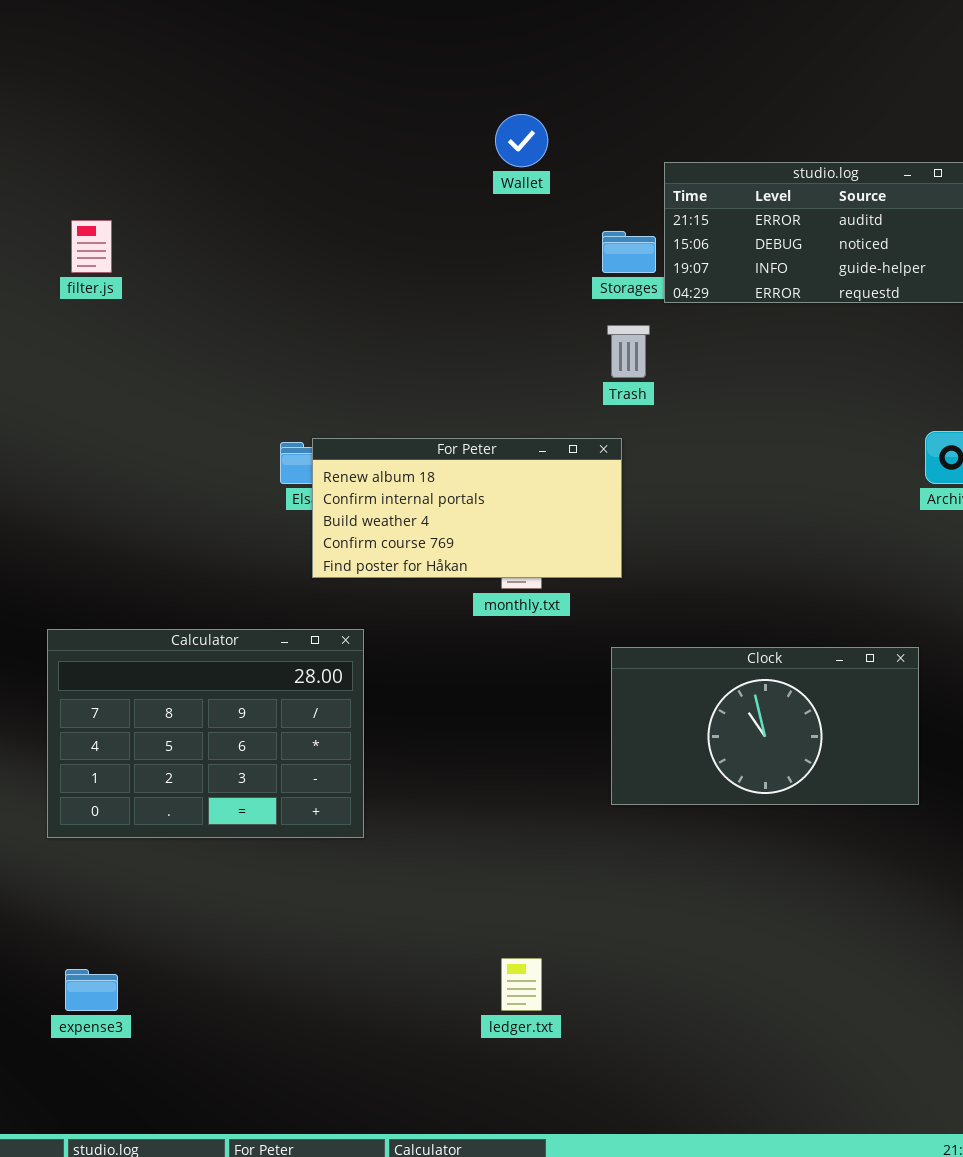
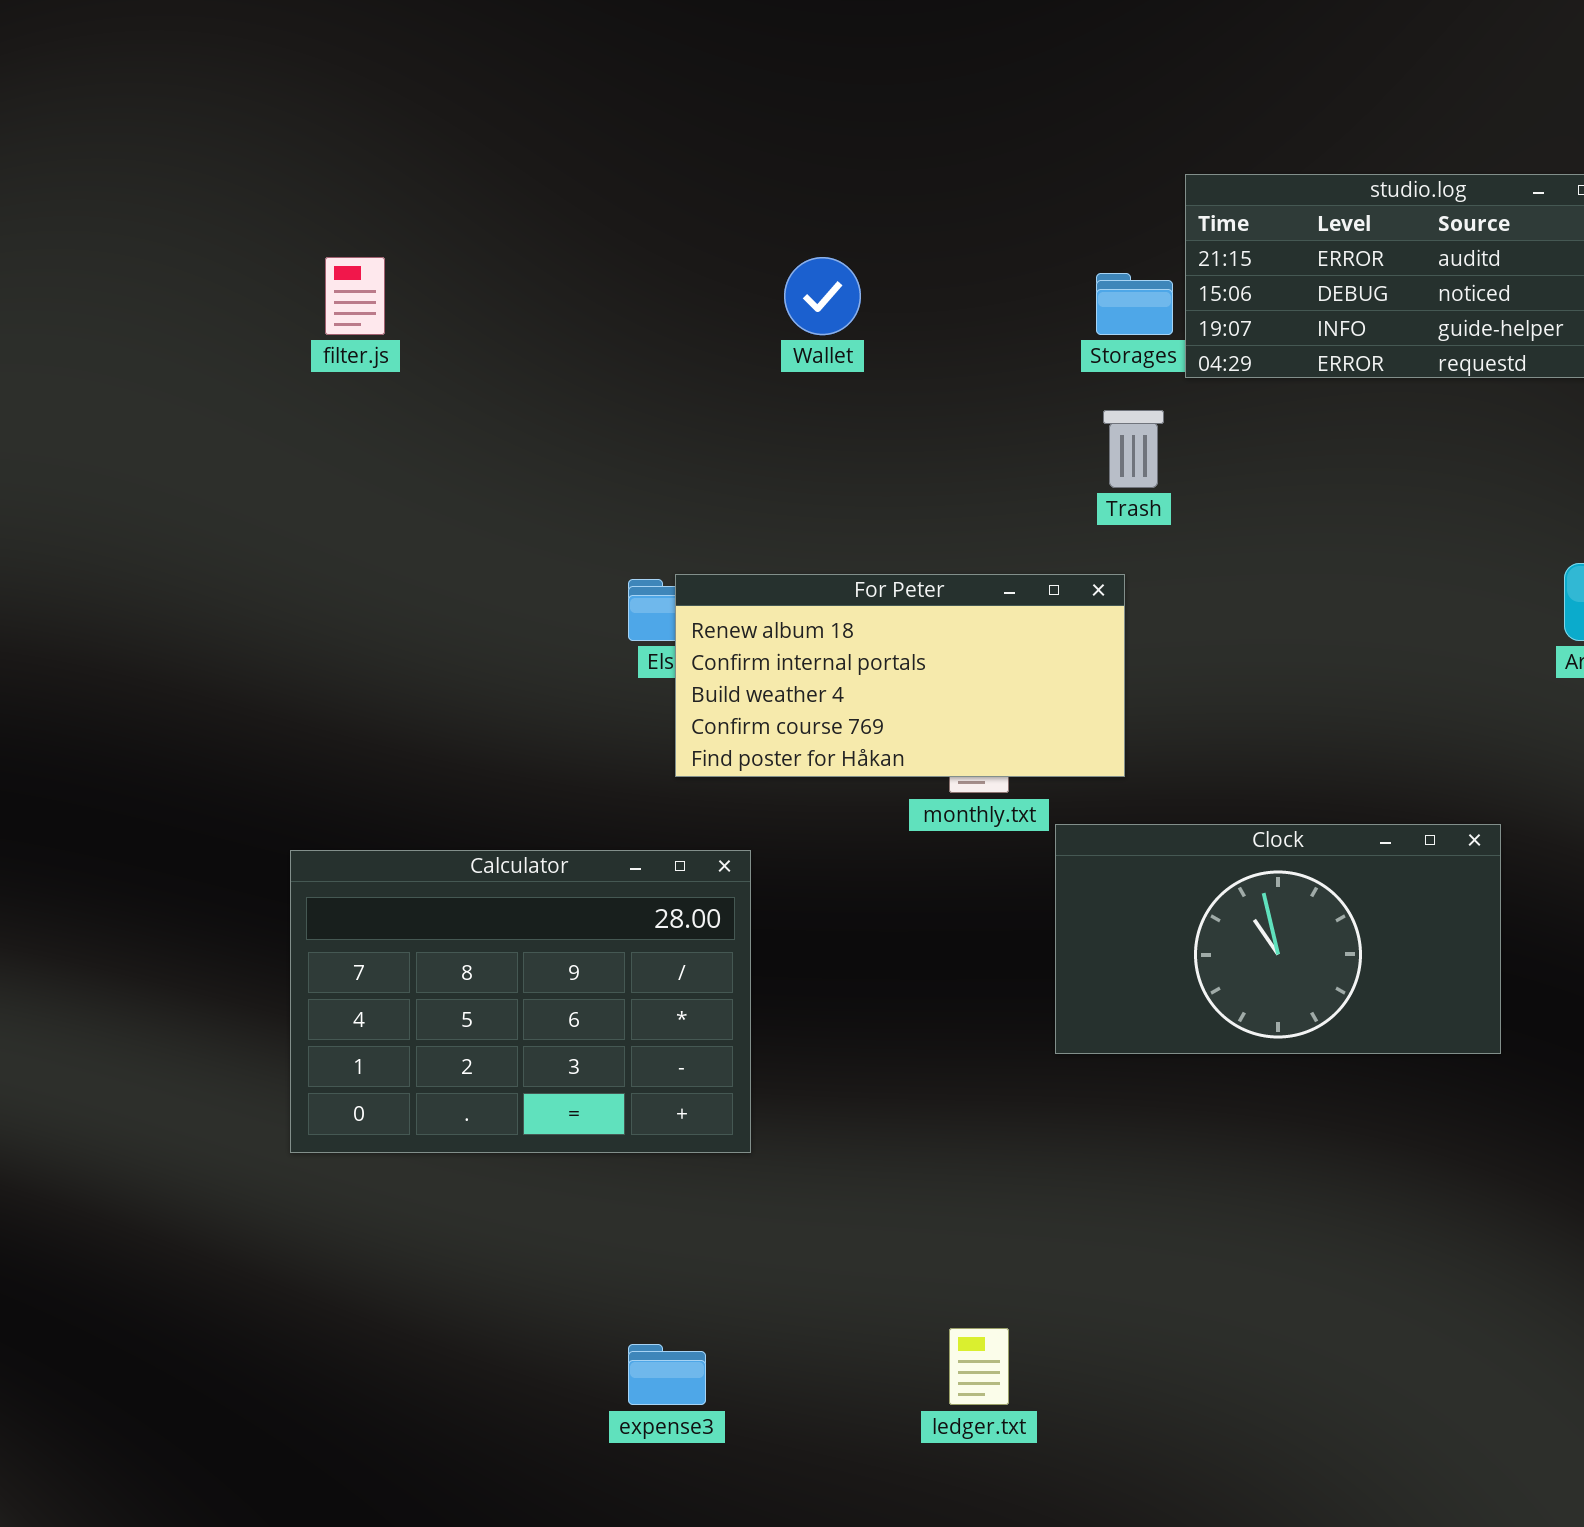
Wallet: [495,114,548,167] -> [784,257,861,335], moved
Clock: [611,647,919,805] -> [1055,824,1501,1054], moved
expense3: [65,969,118,1011] -> [628,1344,706,1405], moved

